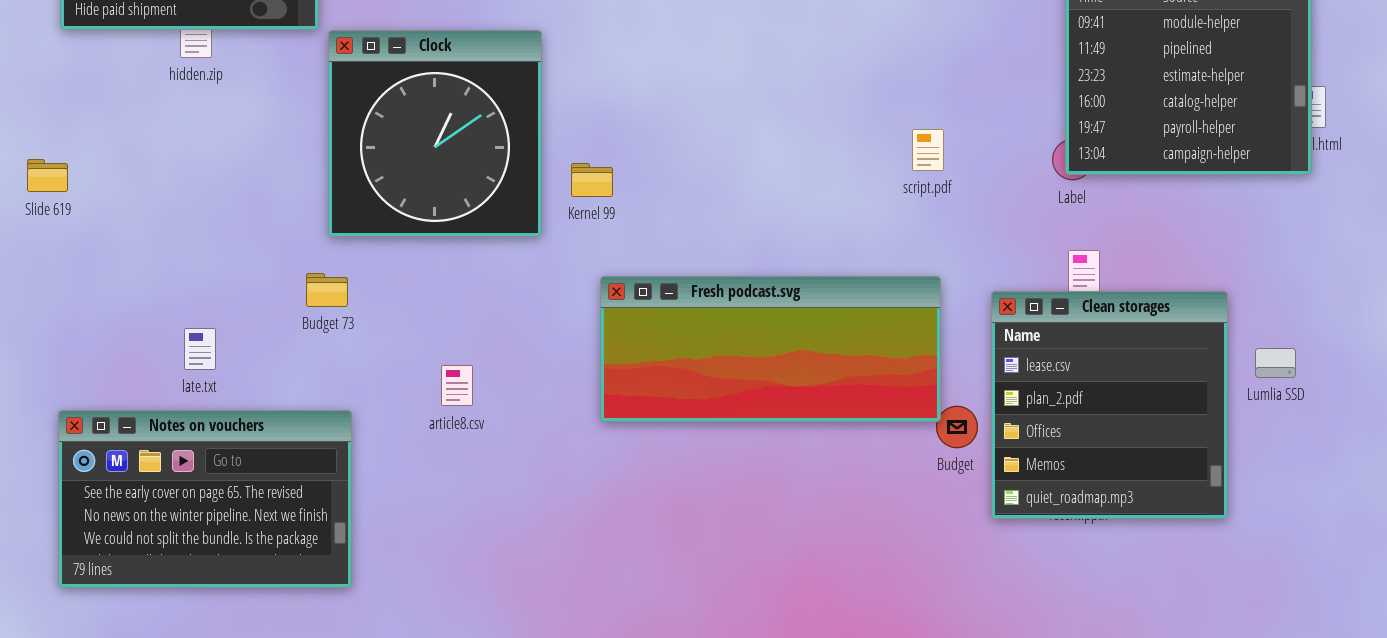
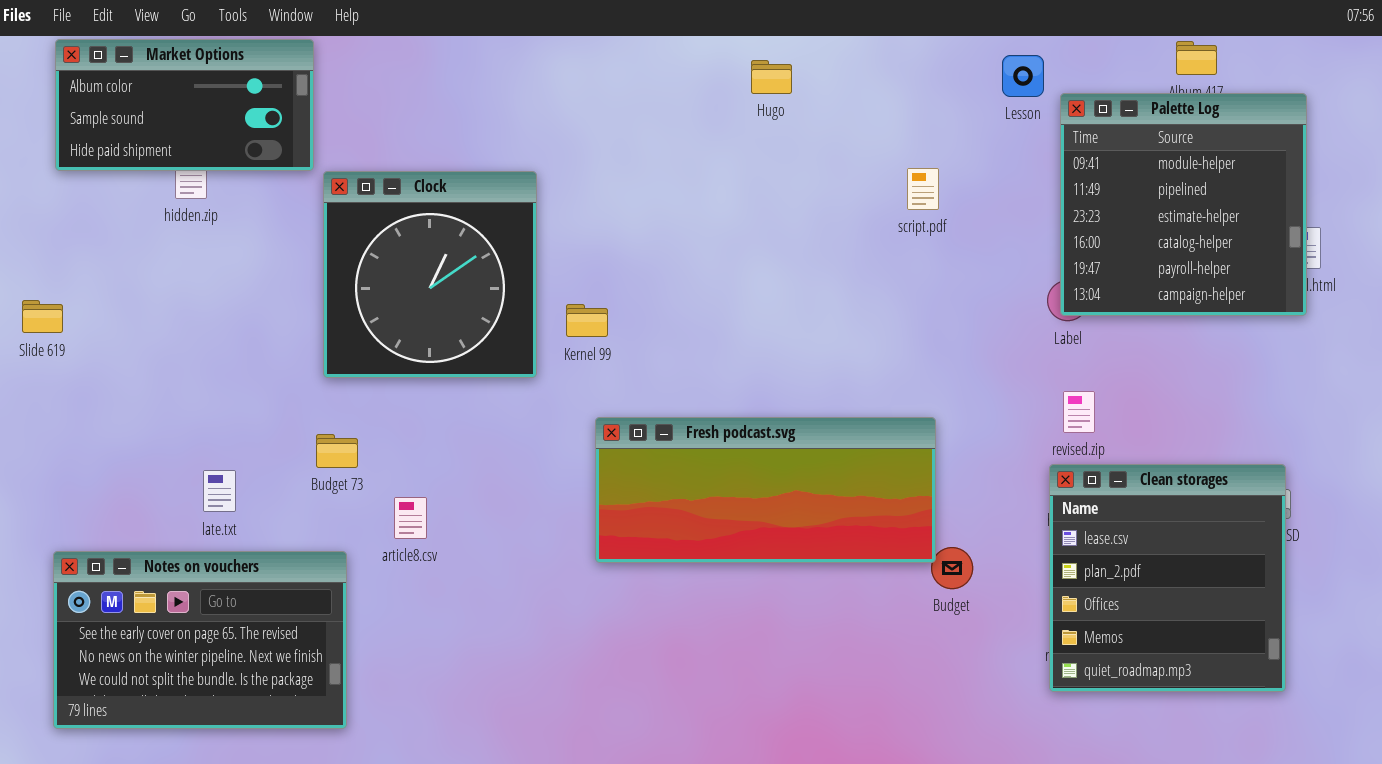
script.pdf: [912,129,944,171] -> [907,168,939,210], moved
Budget 73: [306,273,348,307] -> [316,434,358,468], moved
Clean storages: [991,291,1228,519] -> [1049,464,1286,692], moved
late.txt: [184,328,216,370] -> [203,470,236,512], moved
article8.csv: [441,365,473,406] -> [394,497,427,539], moved

